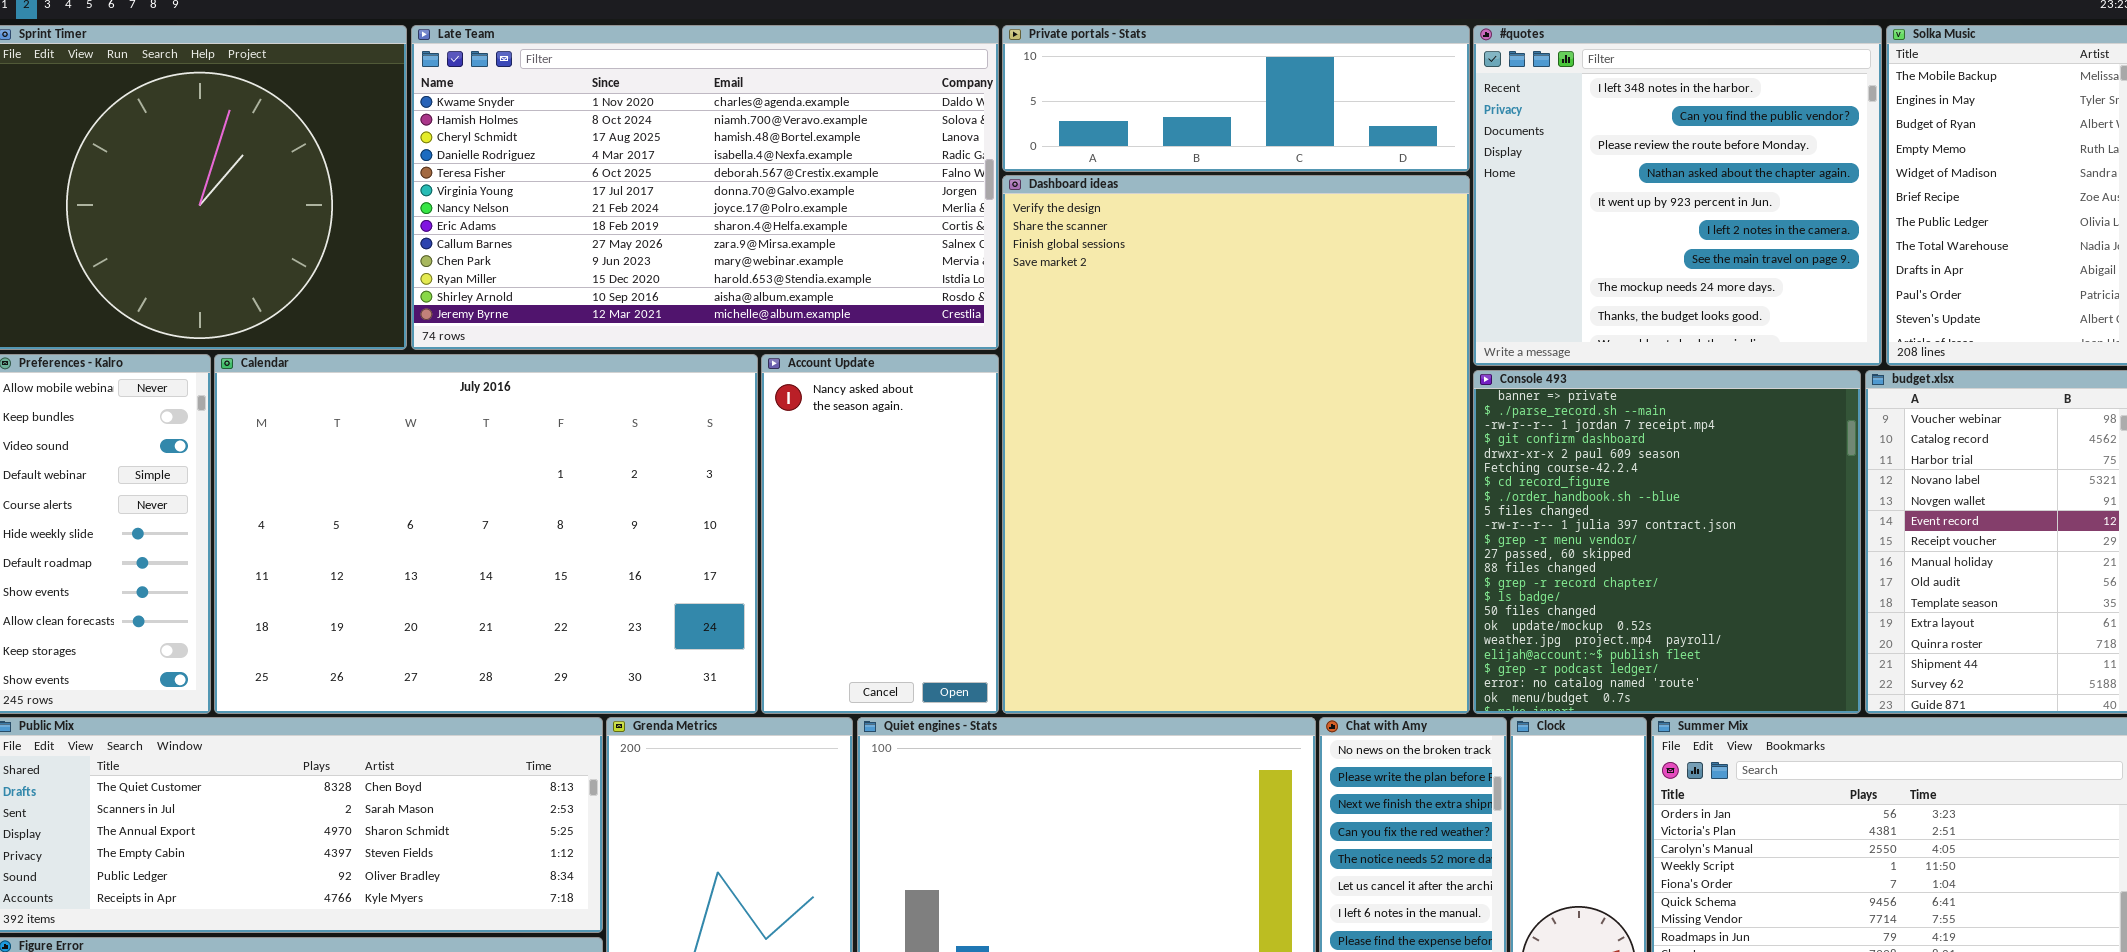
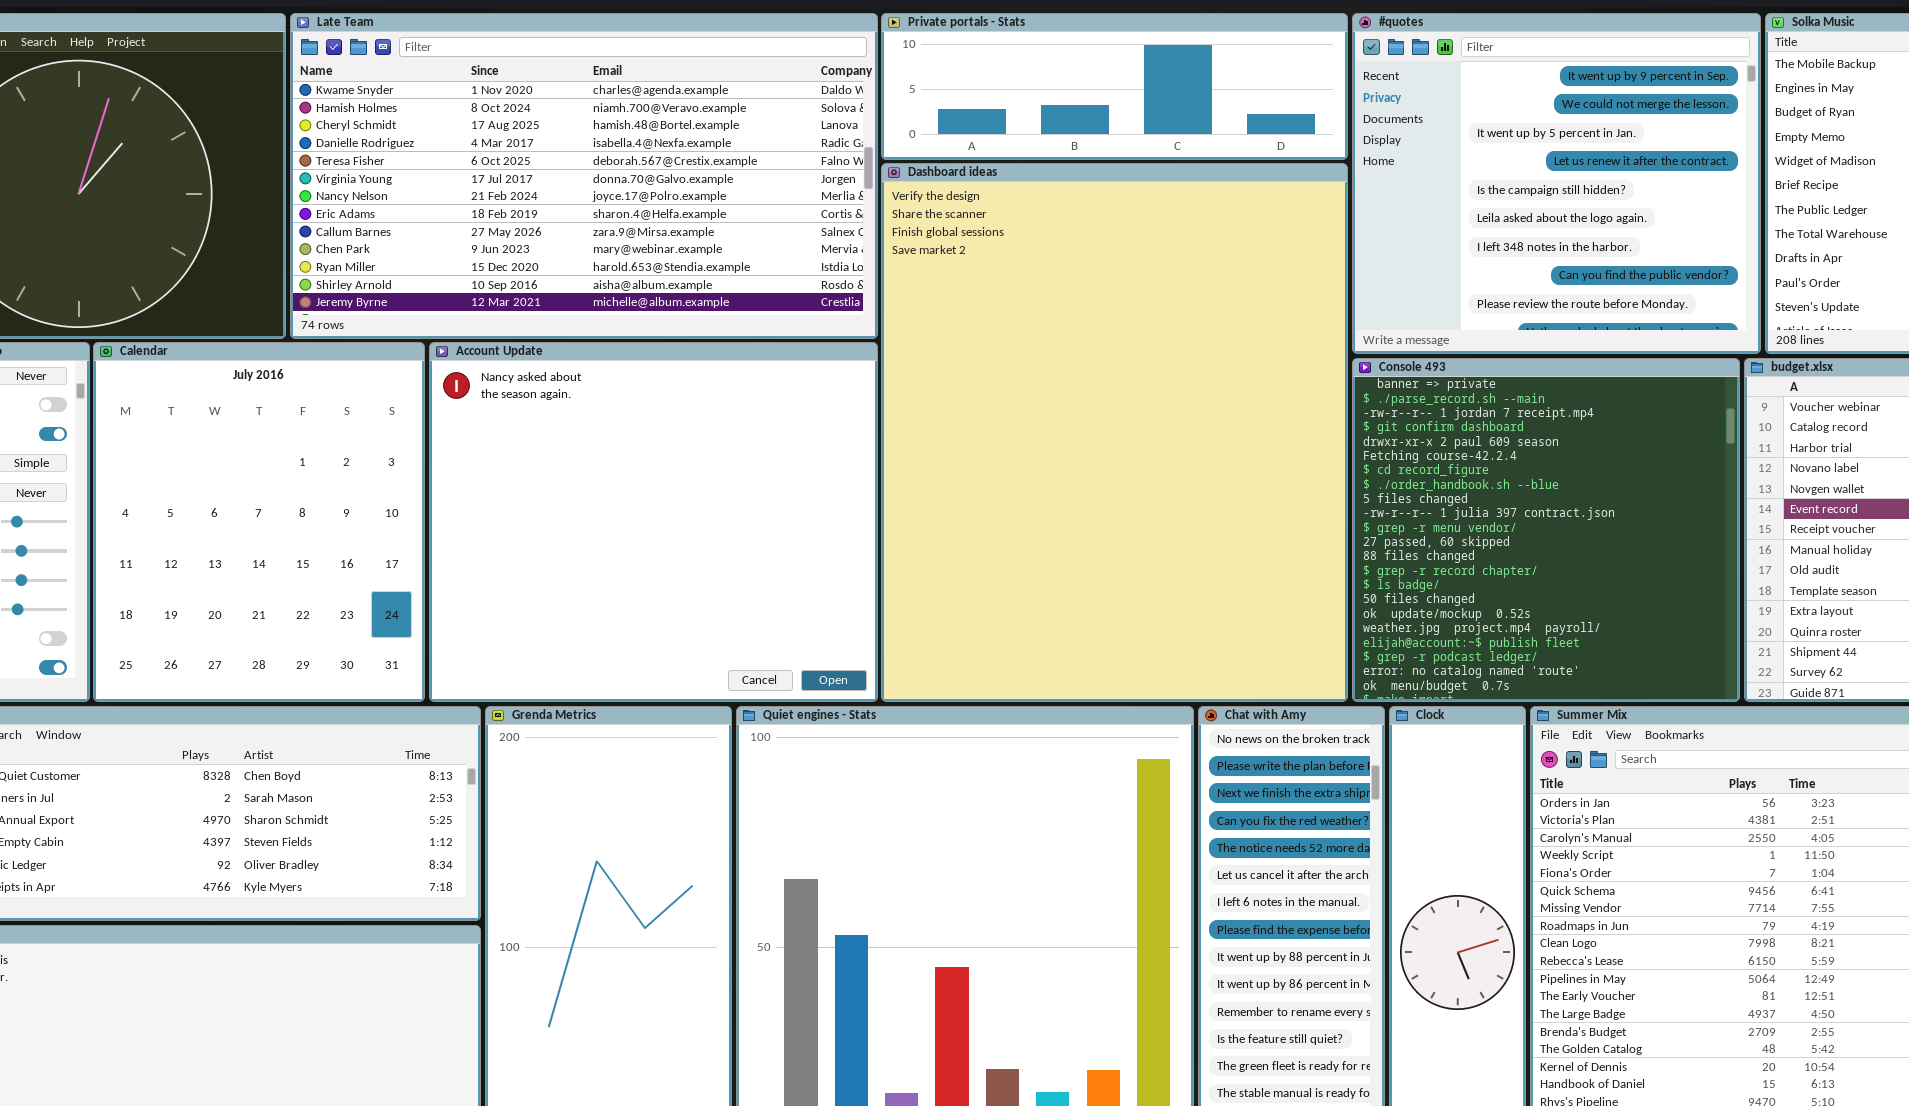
#quotes: [1473,25,1882,366] -> [1352,13,1761,354], scrolled up 6 rows
Calendar: [214,354,758,714] -> [93,342,425,702], resized
Account Update: [761,354,999,714] -> [429,342,878,702], resized

